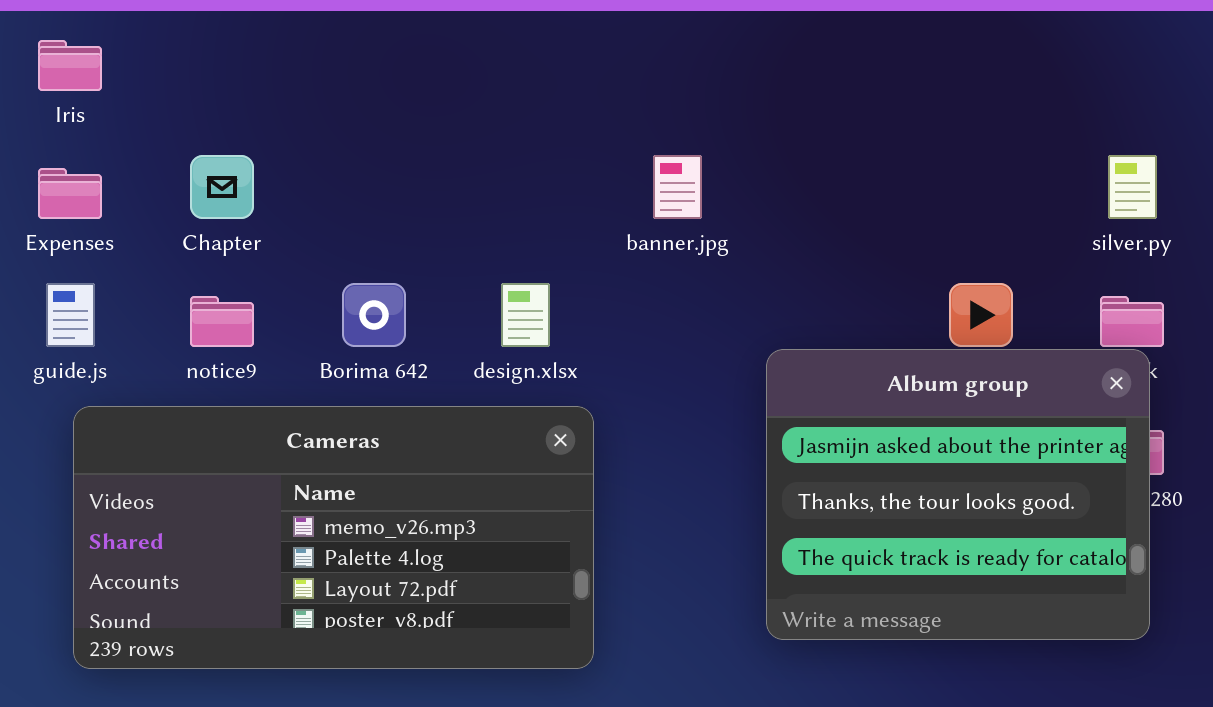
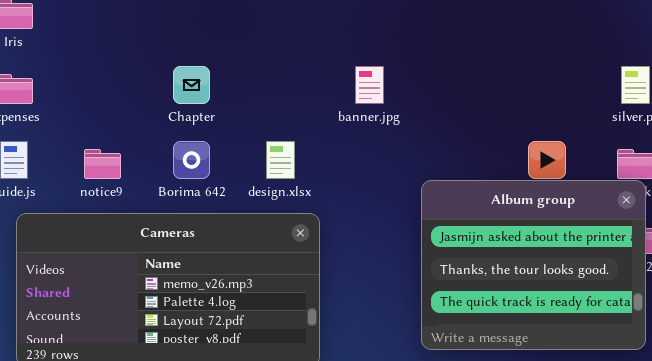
Chapter: [190,155,254,219] -> [173,66,210,104], moved

